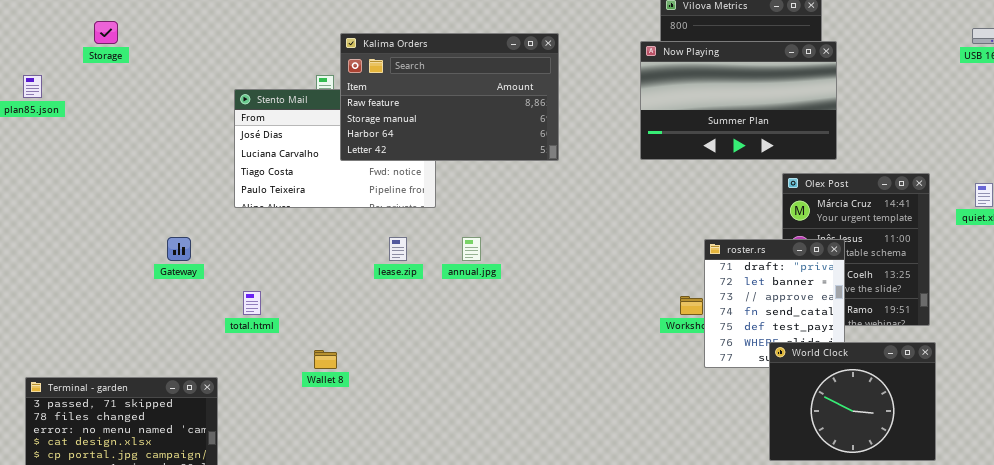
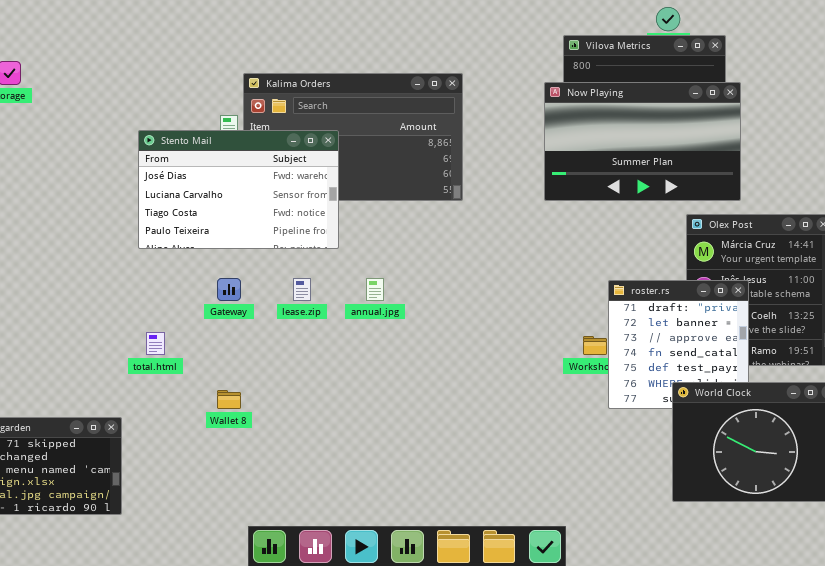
Stento Mail: [234,89,436,208] -> [138,130,339,249], raised
Gateway: [167,237,191,261] -> [217,278,241,301], moved

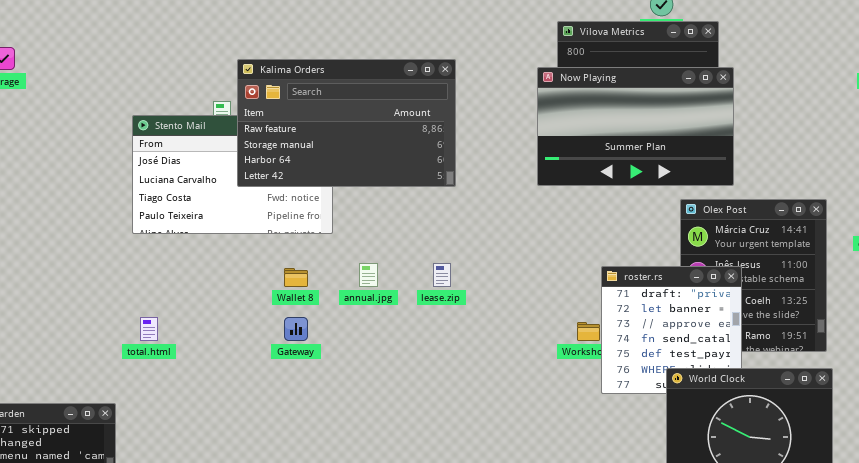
Kalima Orders: [243,73,463,201] -> [237,59,456,187], raised
Gateway: [217,278,241,301] -> [284,317,308,341], moved
lease.zip: [293,278,311,301] -> [433,263,451,287], moved
Wallet 8: [217,390,241,409] -> [284,268,308,287], moved

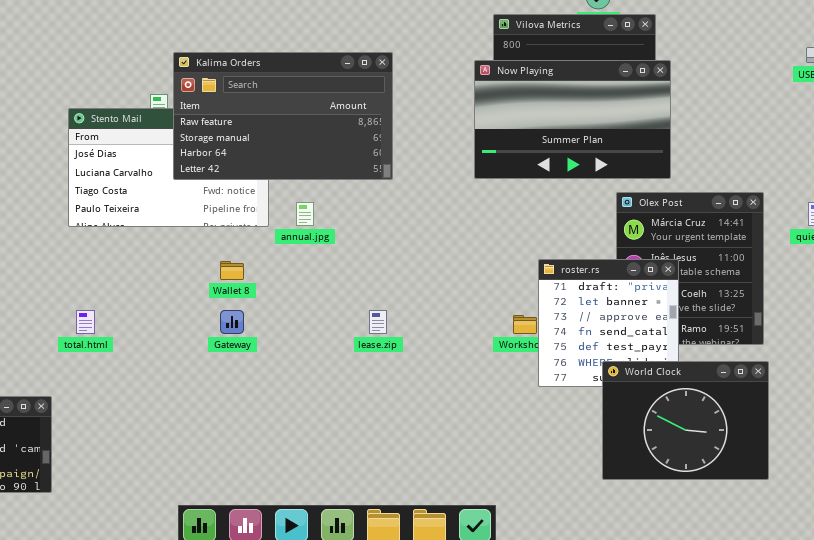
annual.jpg: [359,263,378,287] -> [296,202,314,226], moved
lease.zip: [433,263,451,287] -> [369,310,387,334], moved

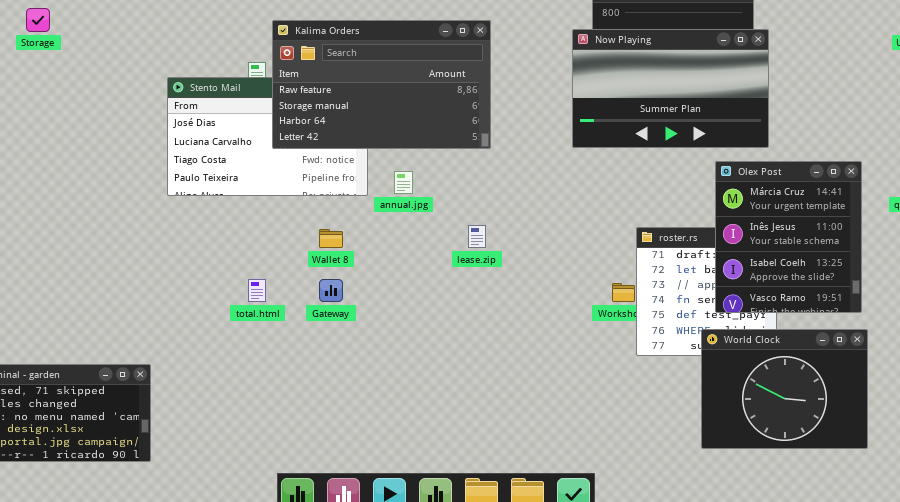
Olex Post: [616,192,764,345] -> [715,161,862,313], raised
total.html: [76,310,95,334] -> [248,279,266,302], moved
lease.zip: [369,310,387,334] -> [468,225,486,248], moved

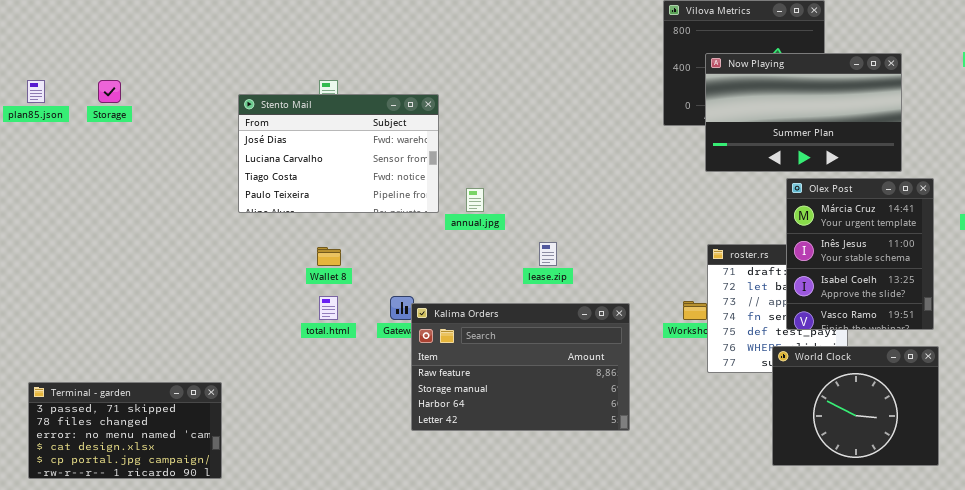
Storage: [26,8,50,32] -> [98,80,121,103], moved
Kalima Orders: [272,20,491,149] -> [411,303,630,431], moved
Now Playing: [572,29,769,148] -> [705,53,902,172], moved
Wallet 8: [319,229,343,248] -> [317,247,341,266], moved

